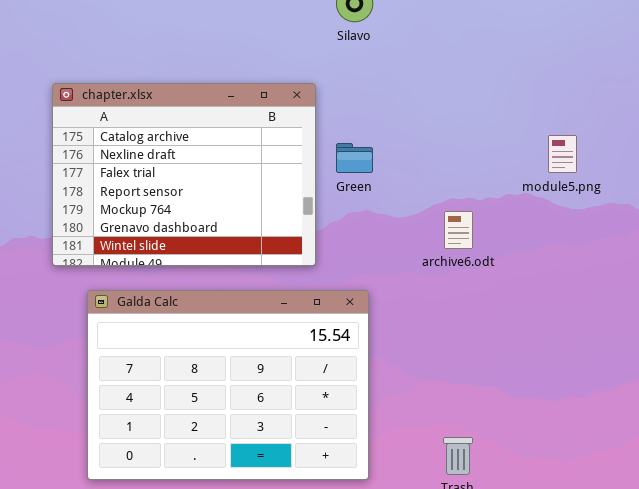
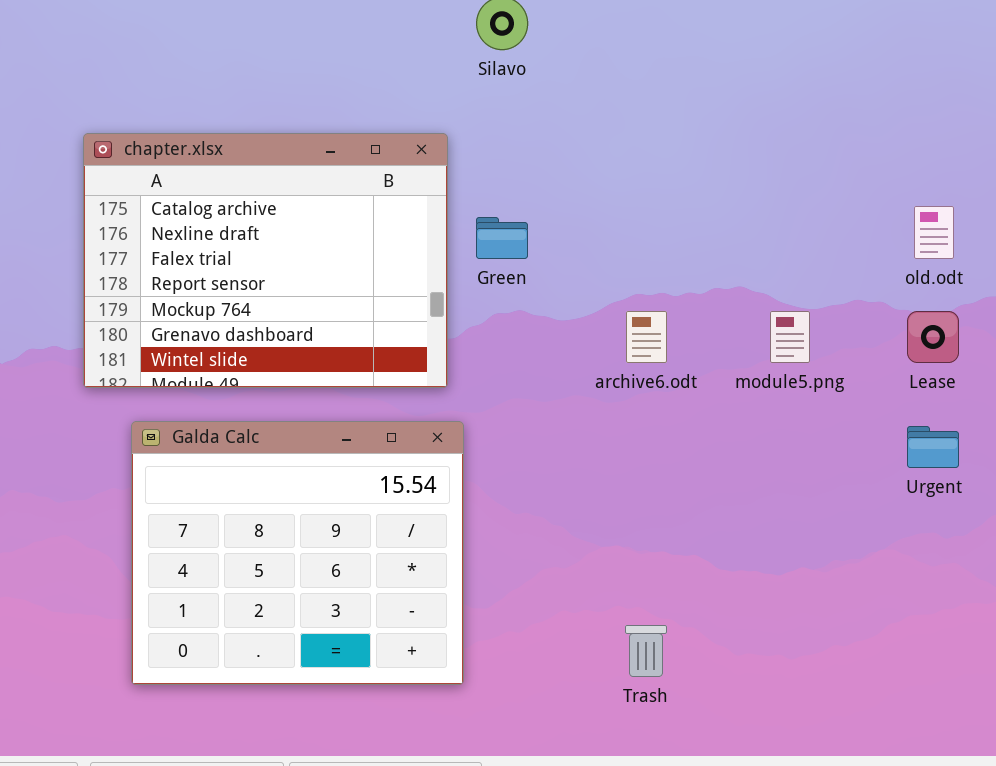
module5.png: [548,135,577,173] -> [770,311,810,363], moved
Galda Calc: [87,290,369,480] -> [131,421,464,685], resized

